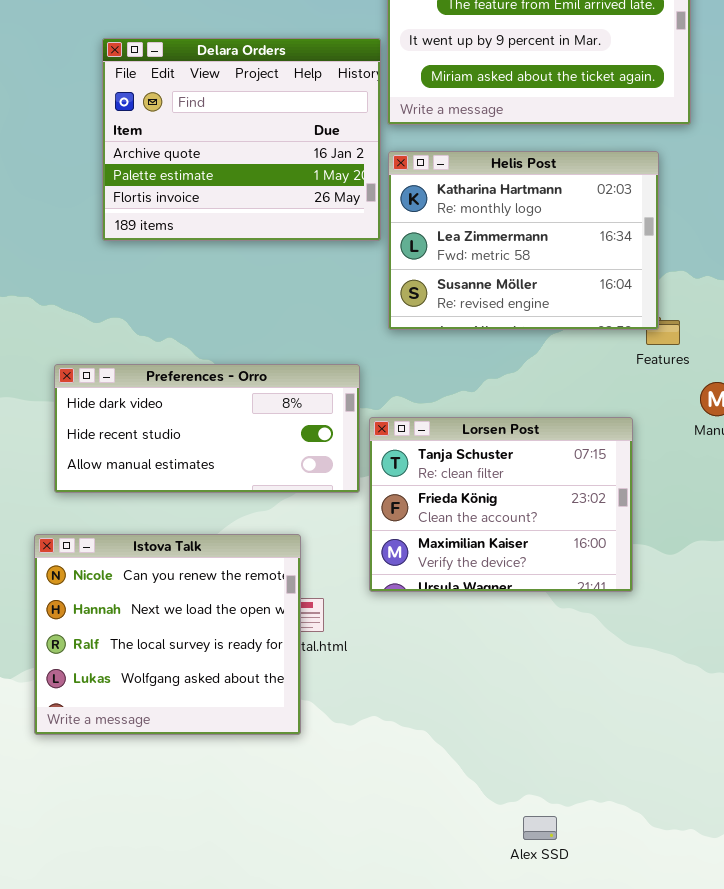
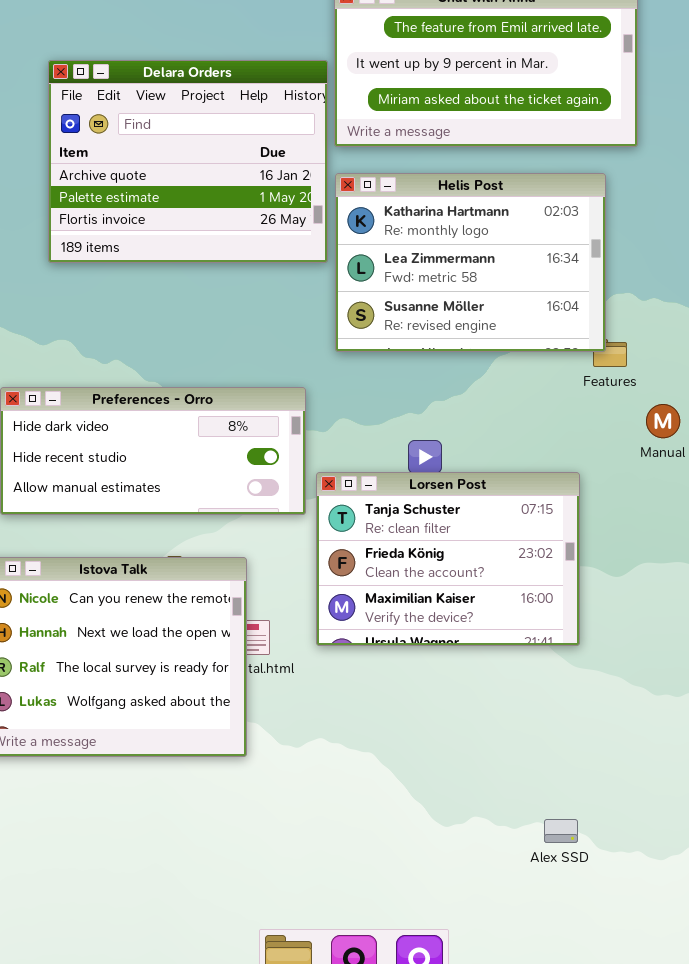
Lorsen Post: [369,417,633,592] -> [316,472,580,646], moved
Alex SSD: [523,816,557,840] -> [544,819,578,843], moved

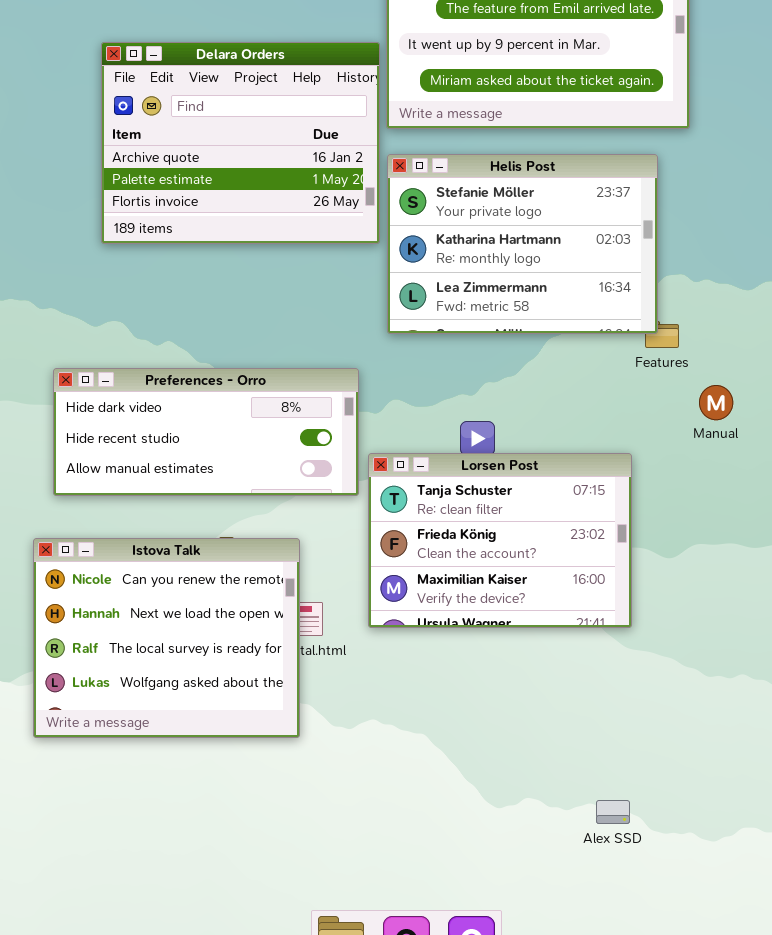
Helis Post: [335,173,606,352] -> [387,154,658,334], scrolled up 1 row

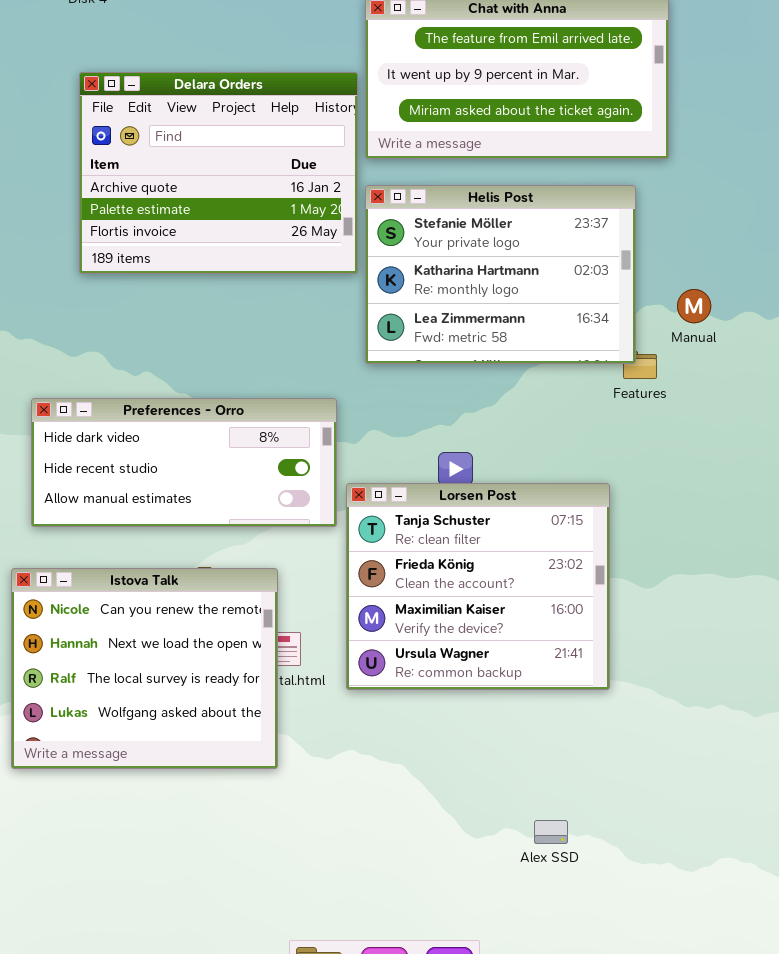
Manual: [699,385,733,420] -> [677,289,711,323], moved
Lorsen Post: [368,453,632,628] -> [346,483,610,690], resized
Alex SSD: [596,800,630,824] -> [534,820,568,844], moved

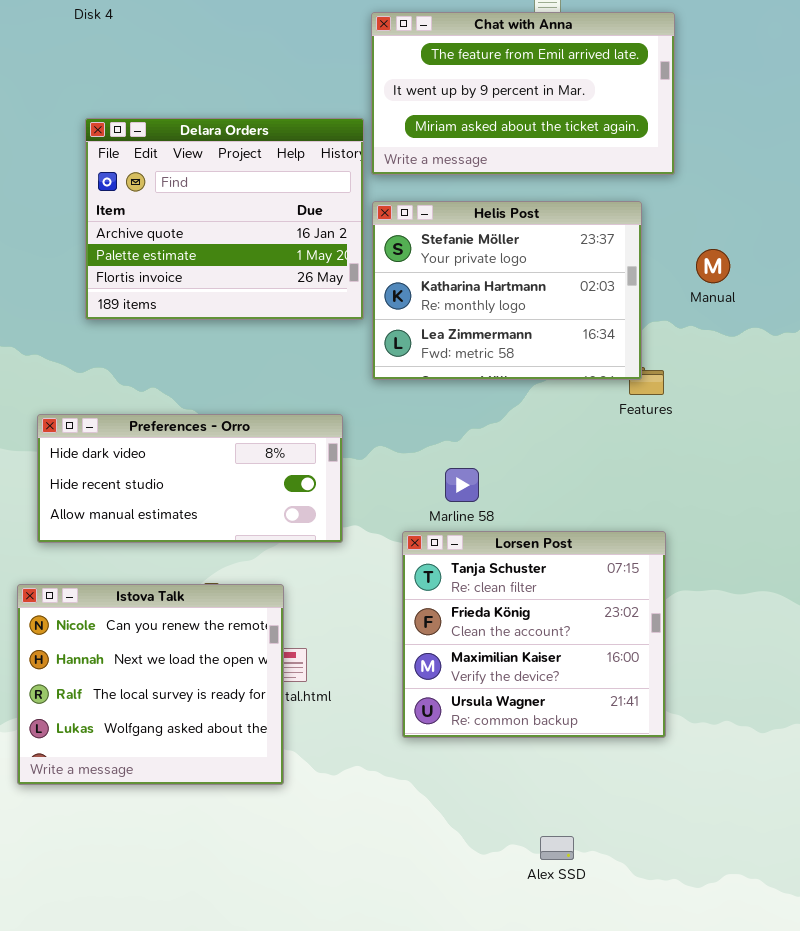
Delara Orders: [79,72,358,274] -> [85,118,364,320], moved
Manual: [677,289,711,323] -> [696,249,730,283], moved
Lorsen Post: [346,483,610,690] -> [402,531,666,738], moved

